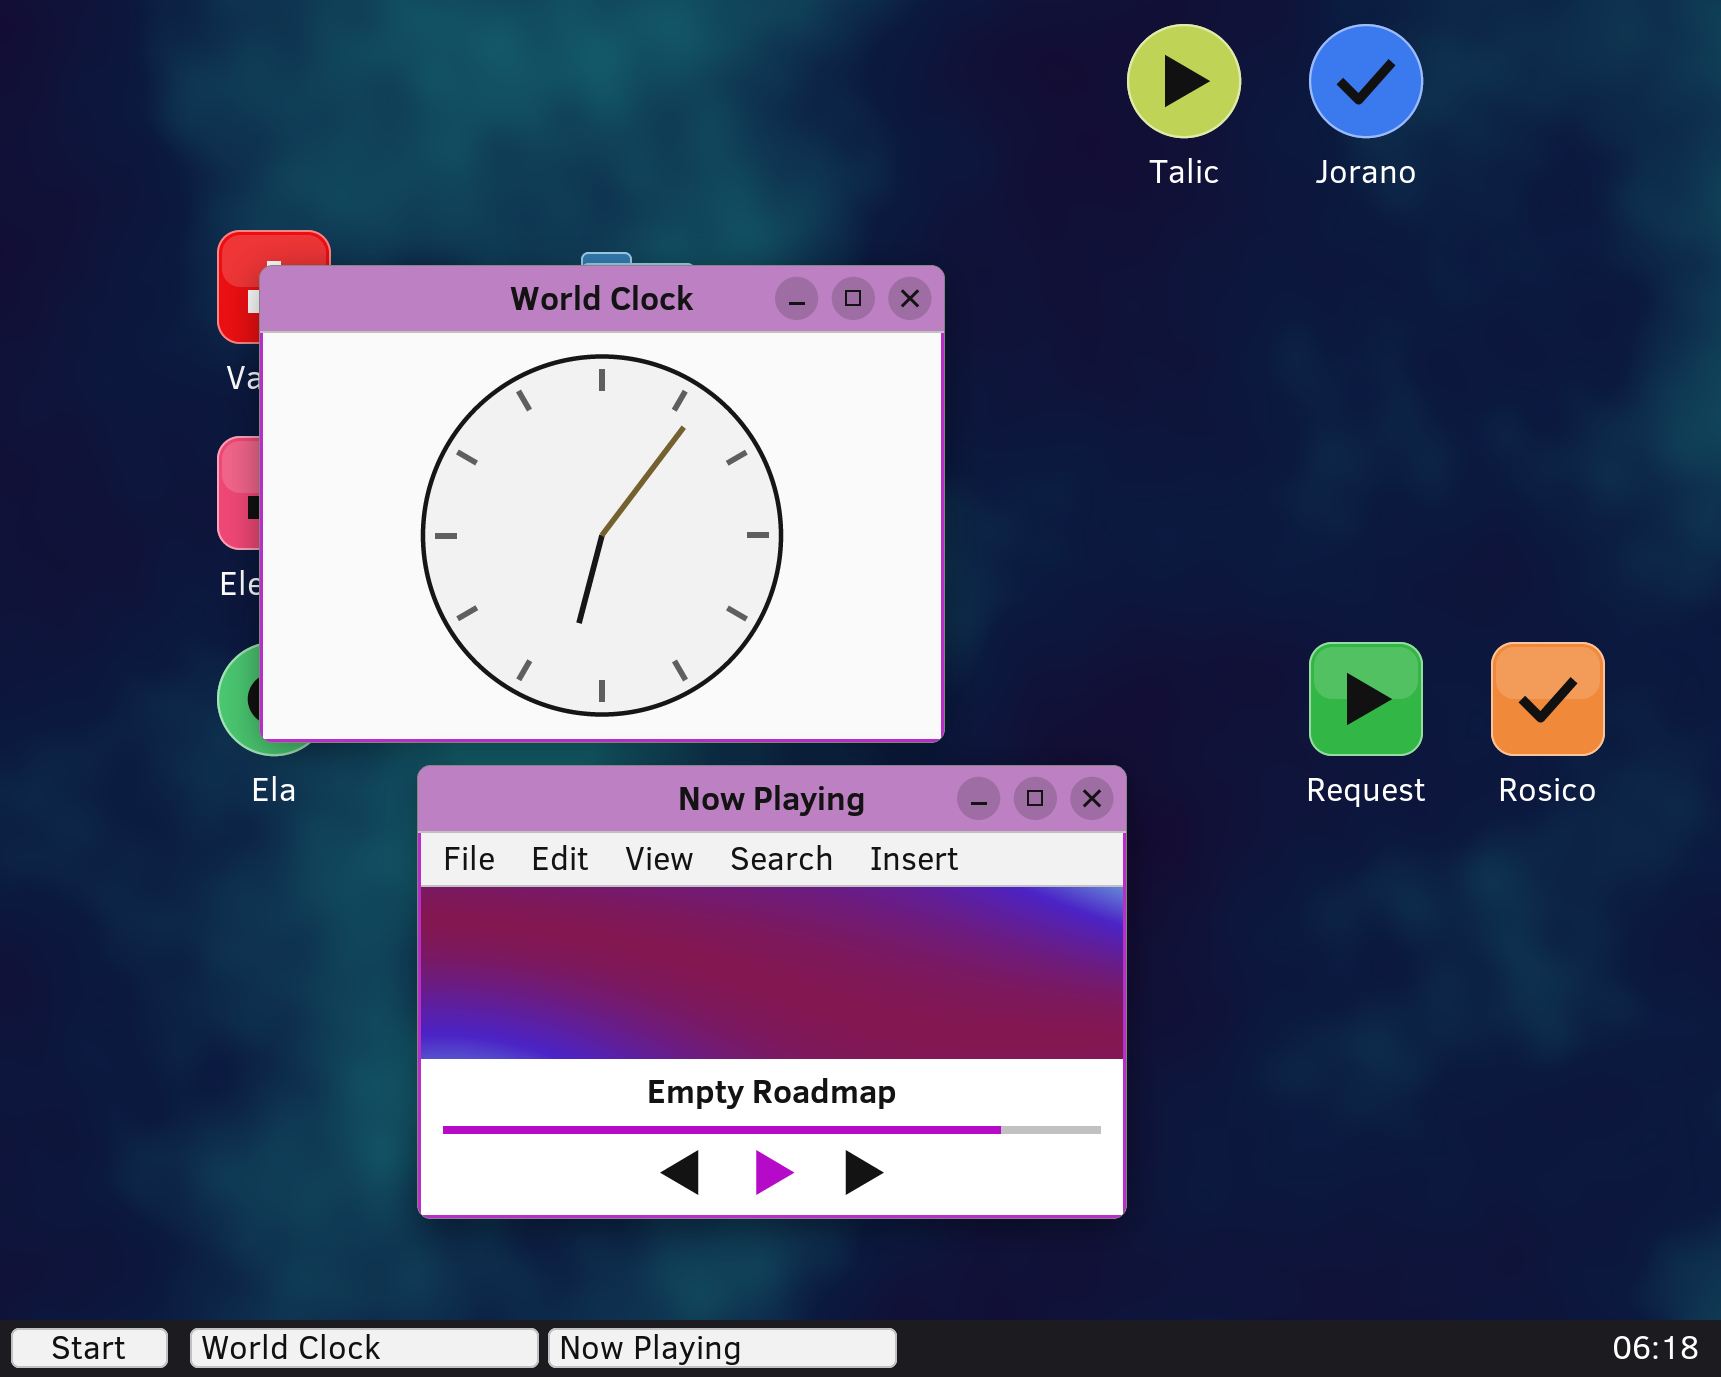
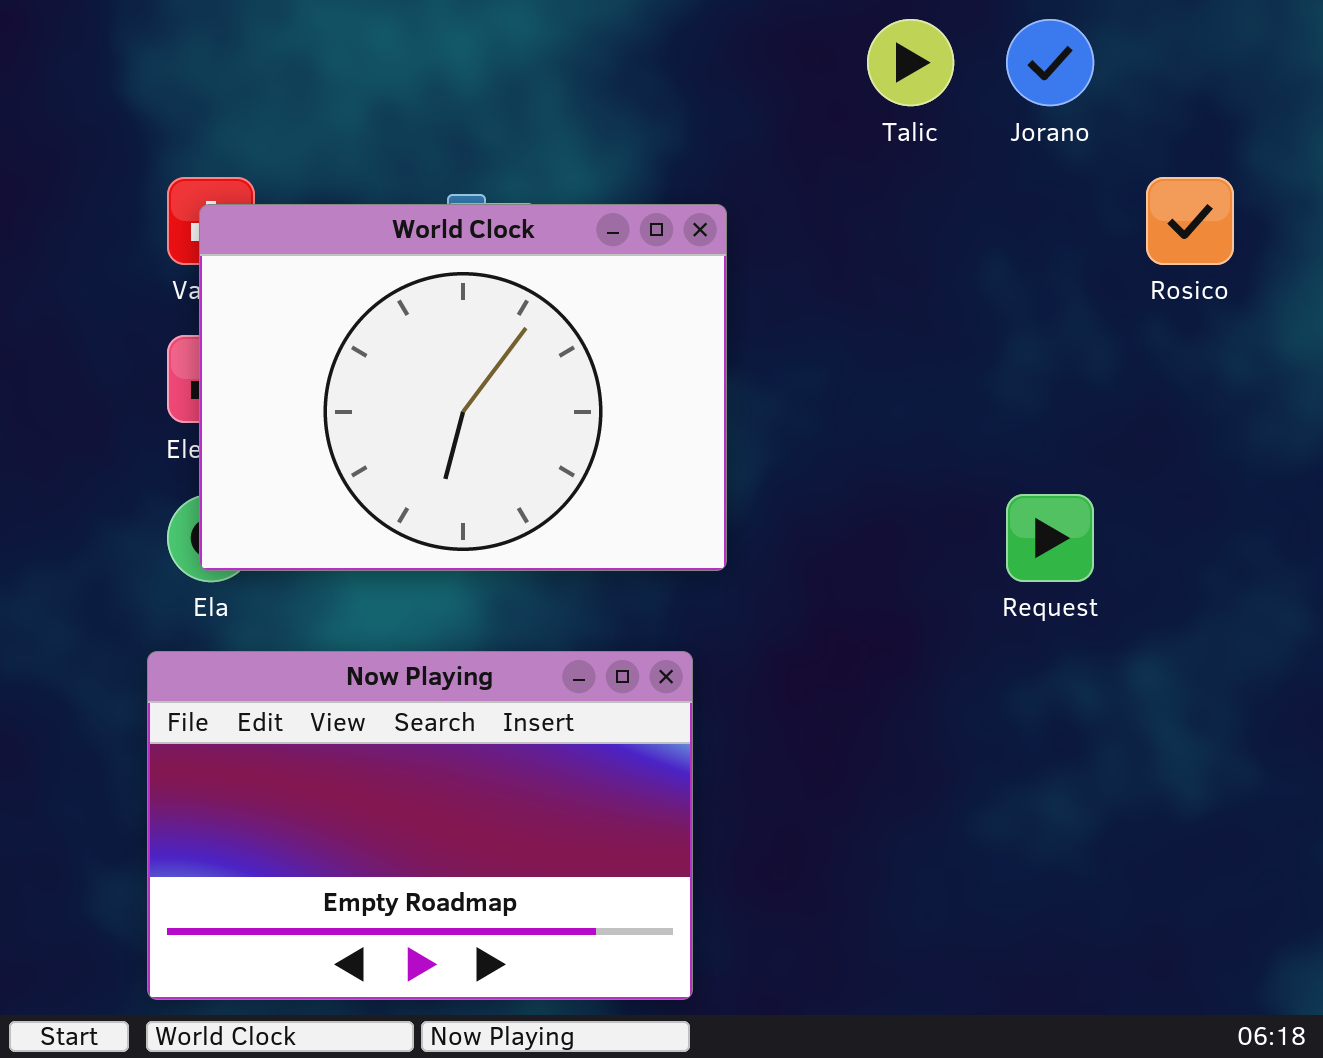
Rosico: [1491,642,1605,756] -> [1146,177,1234,265], moved
Now Playing: [417,765,1127,1219] -> [147,651,693,1000], moved

